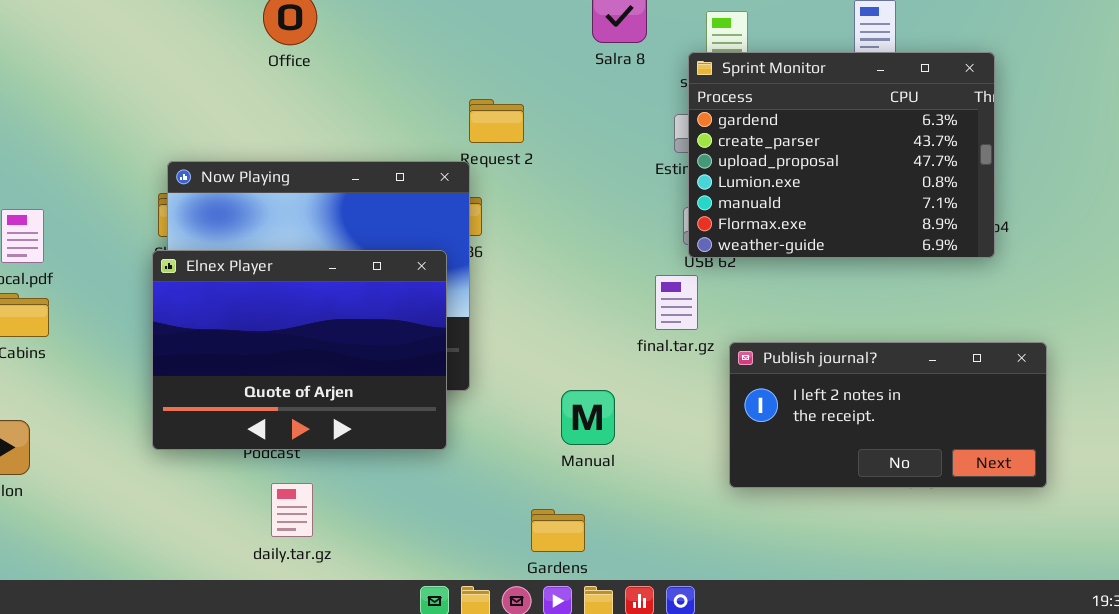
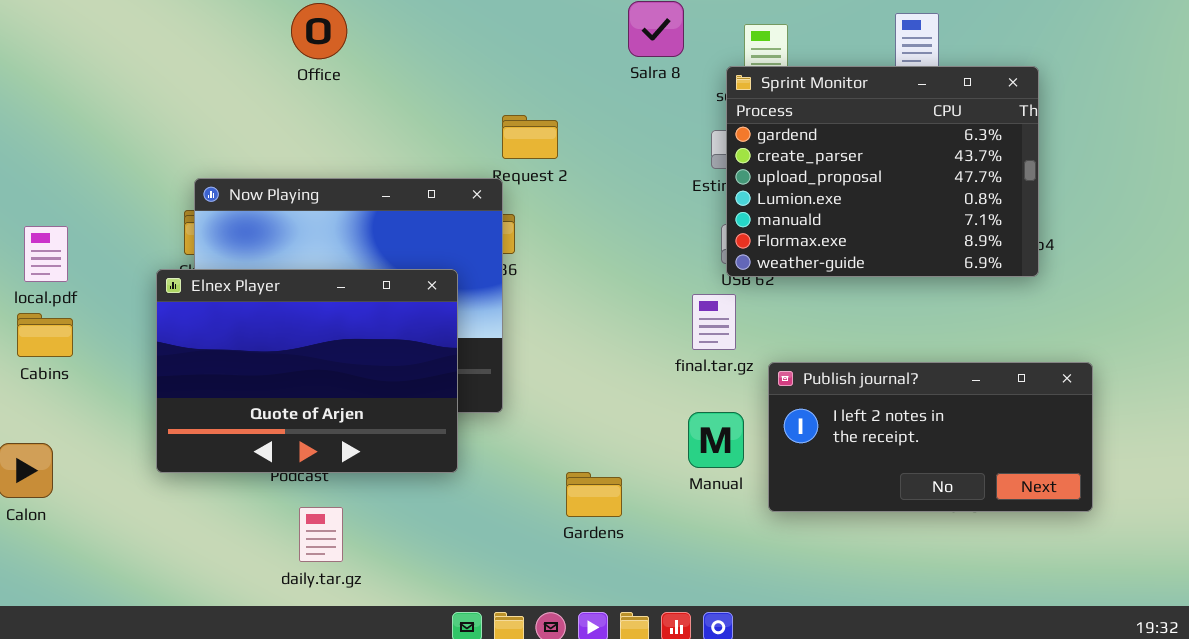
Elnex Player: [152,250,447,450] -> [156,269,458,473], moved
Manual: [561,390,615,445] -> [688,412,744,468], moved
Gardens: [531,509,585,552] -> [566,472,622,517], moved

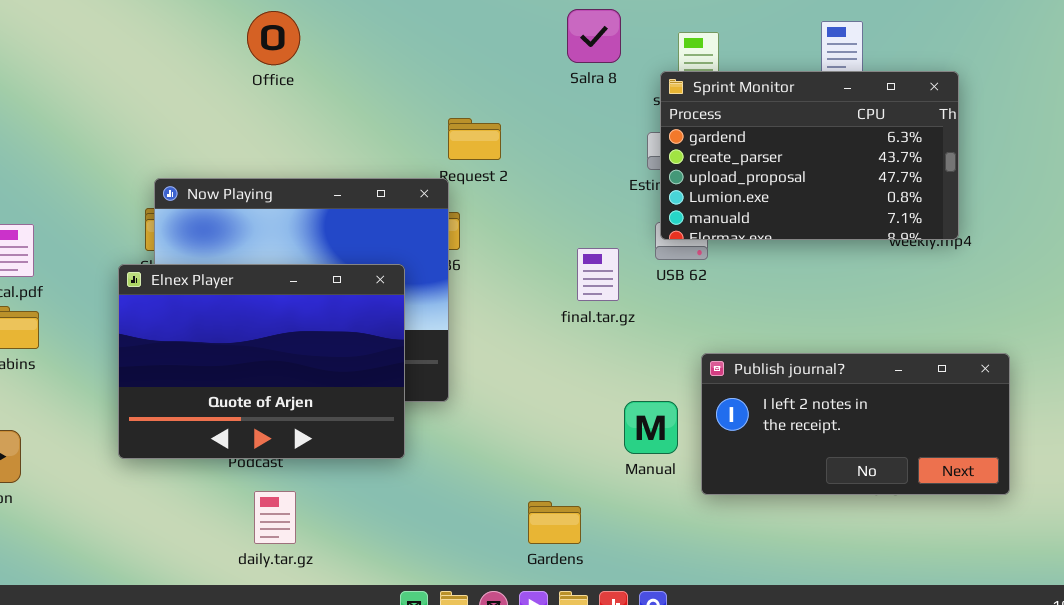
Sprint Monitor: [726,66,1039,277] -> [660,71,959,240], resized
final.tar.gz: [692,294,736,350] -> [577,248,619,301], moved
Gardens: [566,472,622,517] -> [528,501,581,544], moved

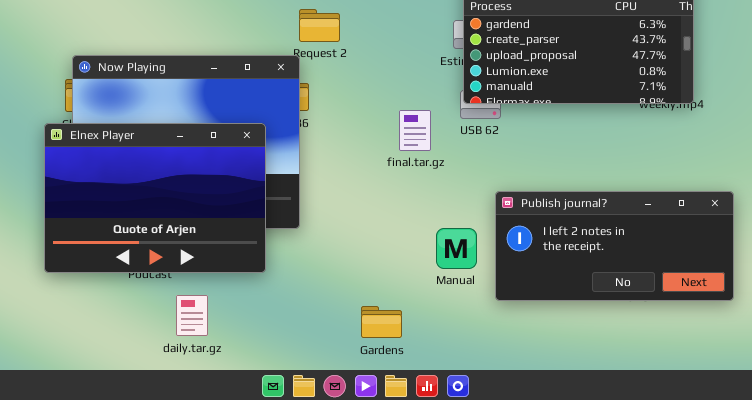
daily.tar.gz: [254,491,296,544] -> [176,295,208,336], moved

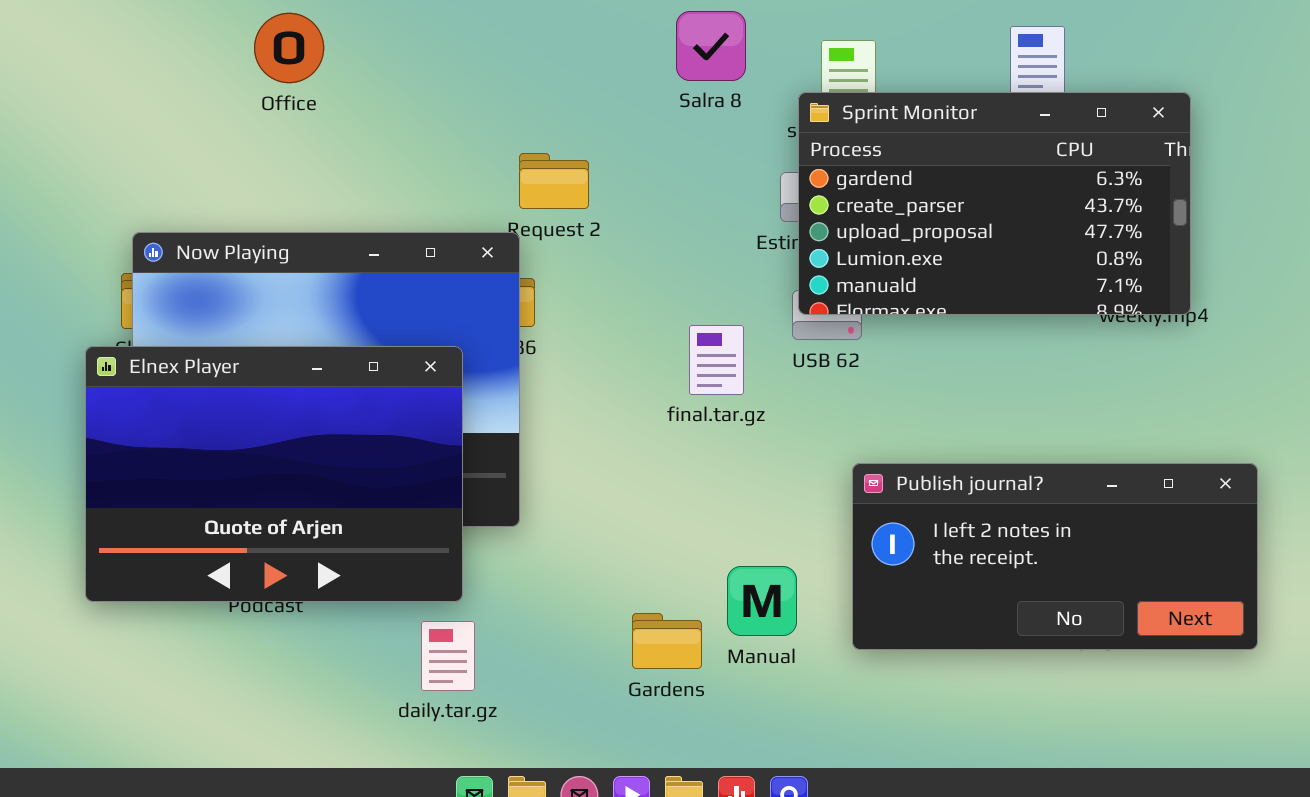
Manual: [436,228,477,269] -> [727,566,797,636], moved
daily.tar.gz: [176,295,208,336] -> [421,621,475,691], moved
Gardens: [361,306,402,338] -> [632,613,702,669], moved

